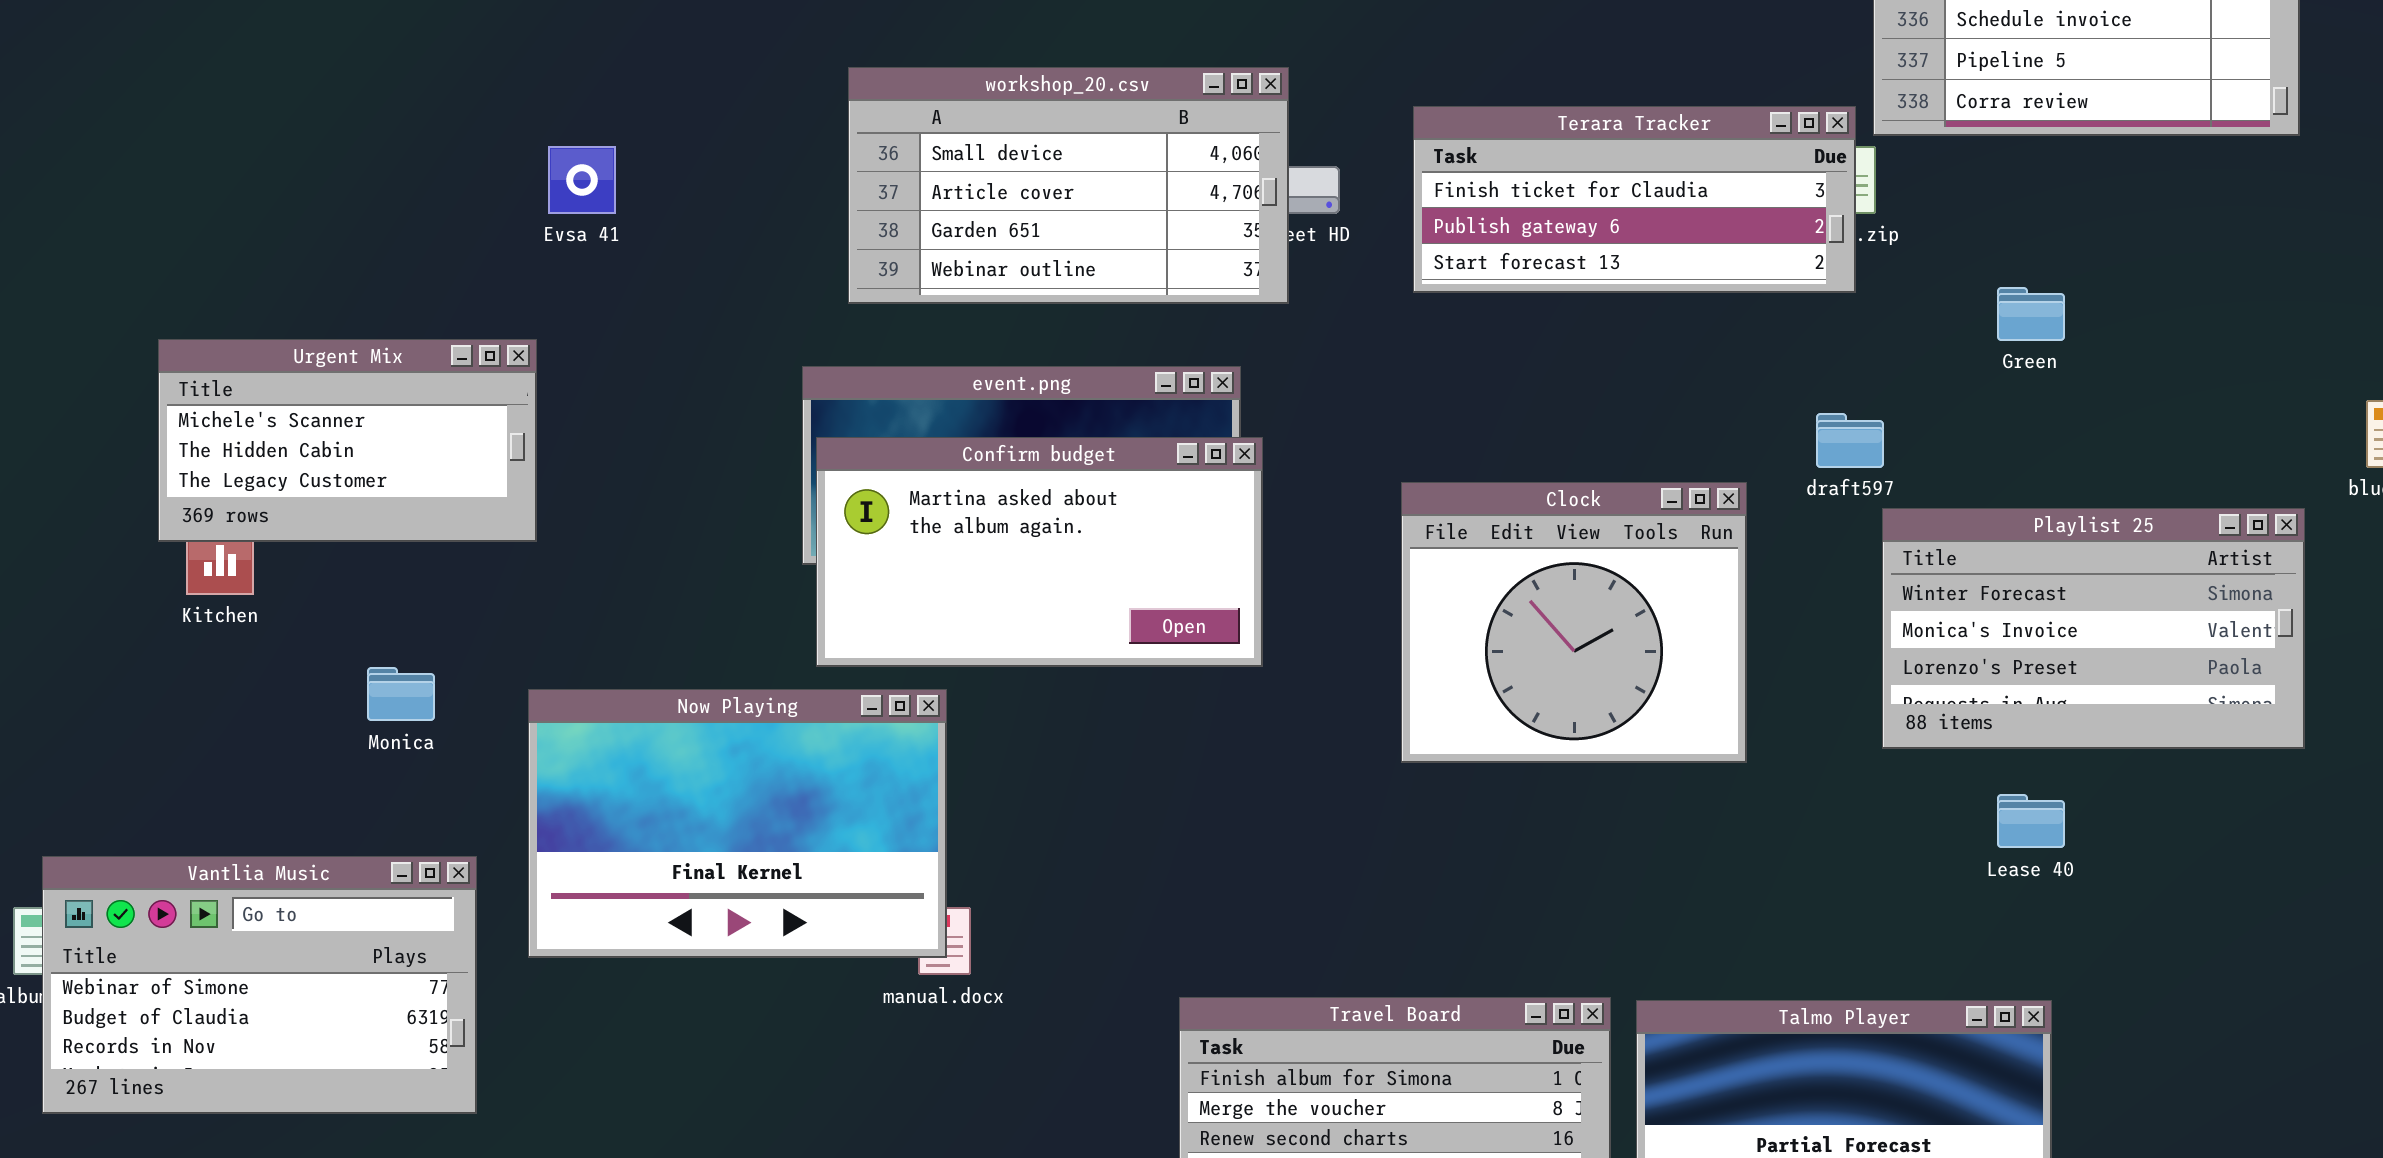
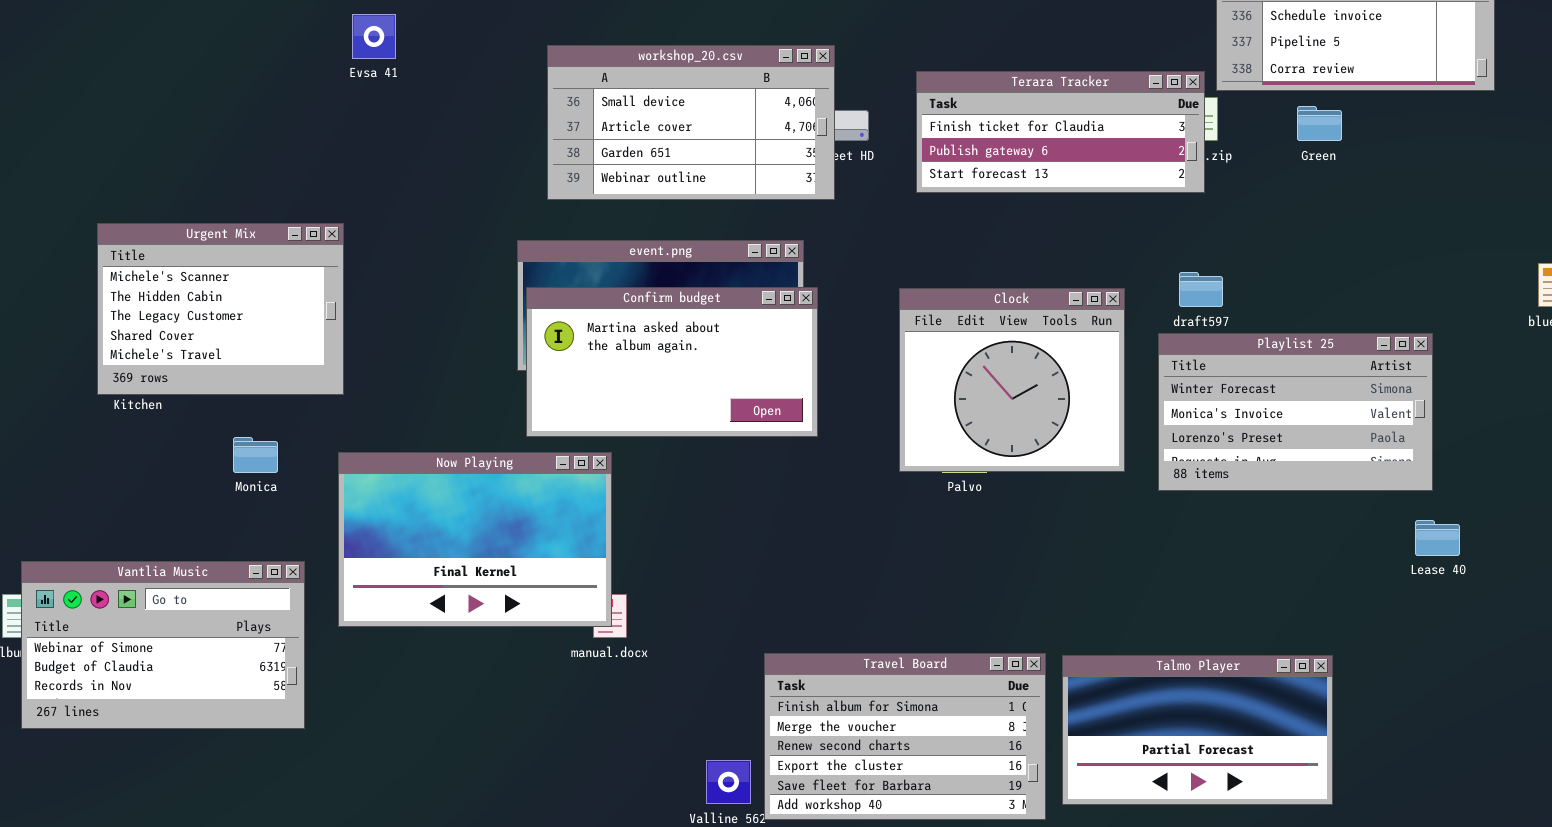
Evsa 41: [548,146,616,214] -> [352,14,396,59], moved
Green: [1997,287,2065,341] -> [1297,106,1342,141], moved
Urgent Mix: [158,339,537,542] -> [97,223,344,395], resized
Clock: [1401,482,1747,763] -> [899,288,1125,472], moved
Playlist 25: [1882,508,2305,749] -> [1158,333,1433,491], moved
Lease 40: [1997,794,2065,848] -> [1415,520,1460,556], moved

